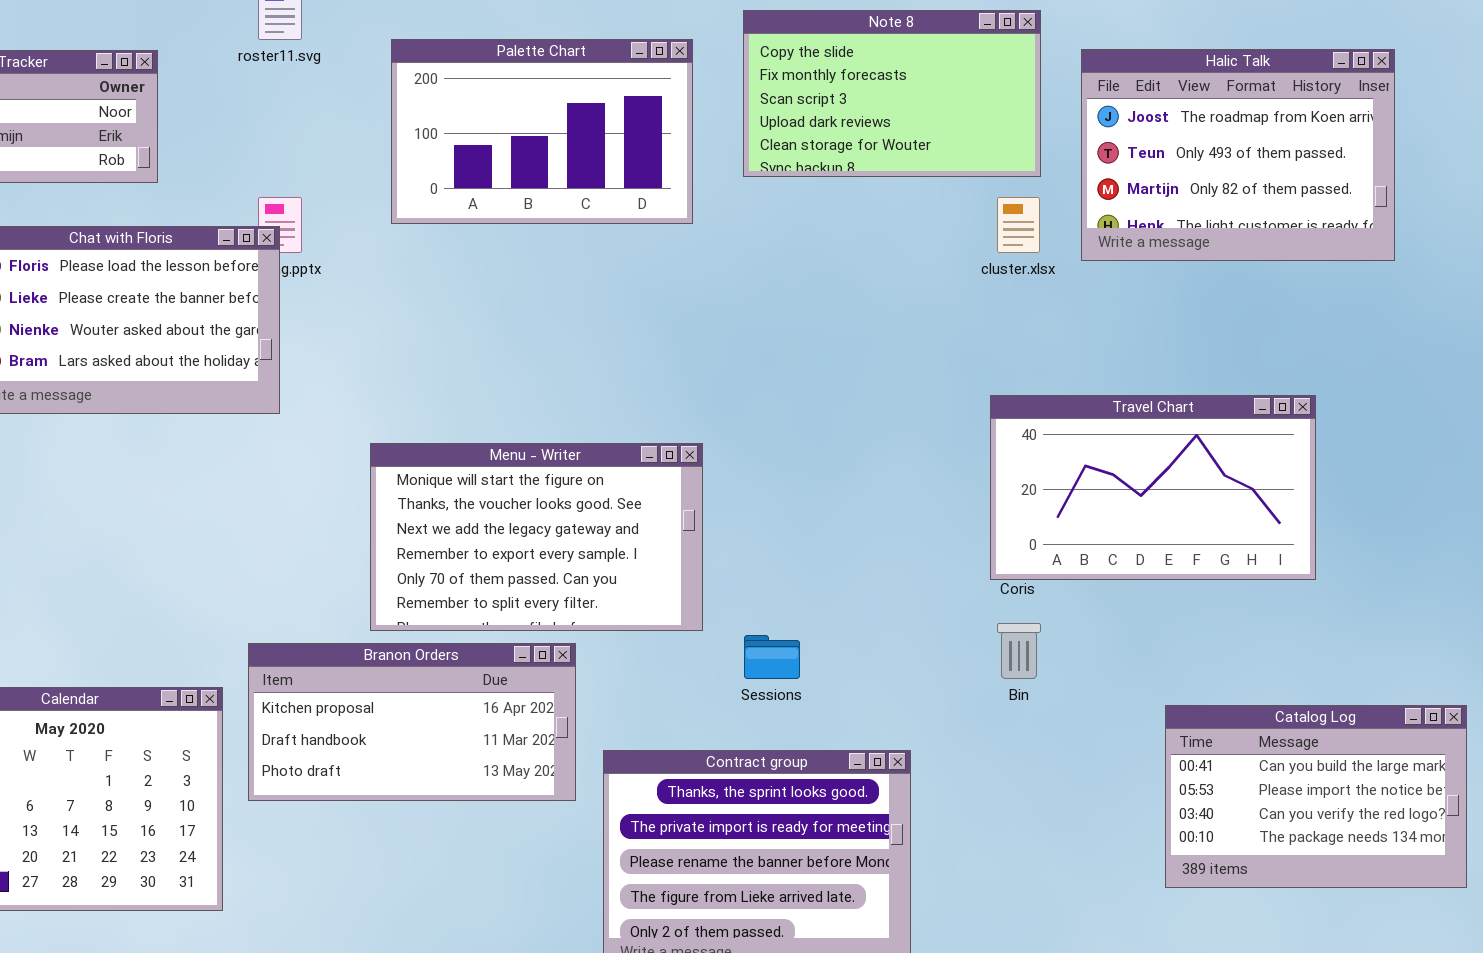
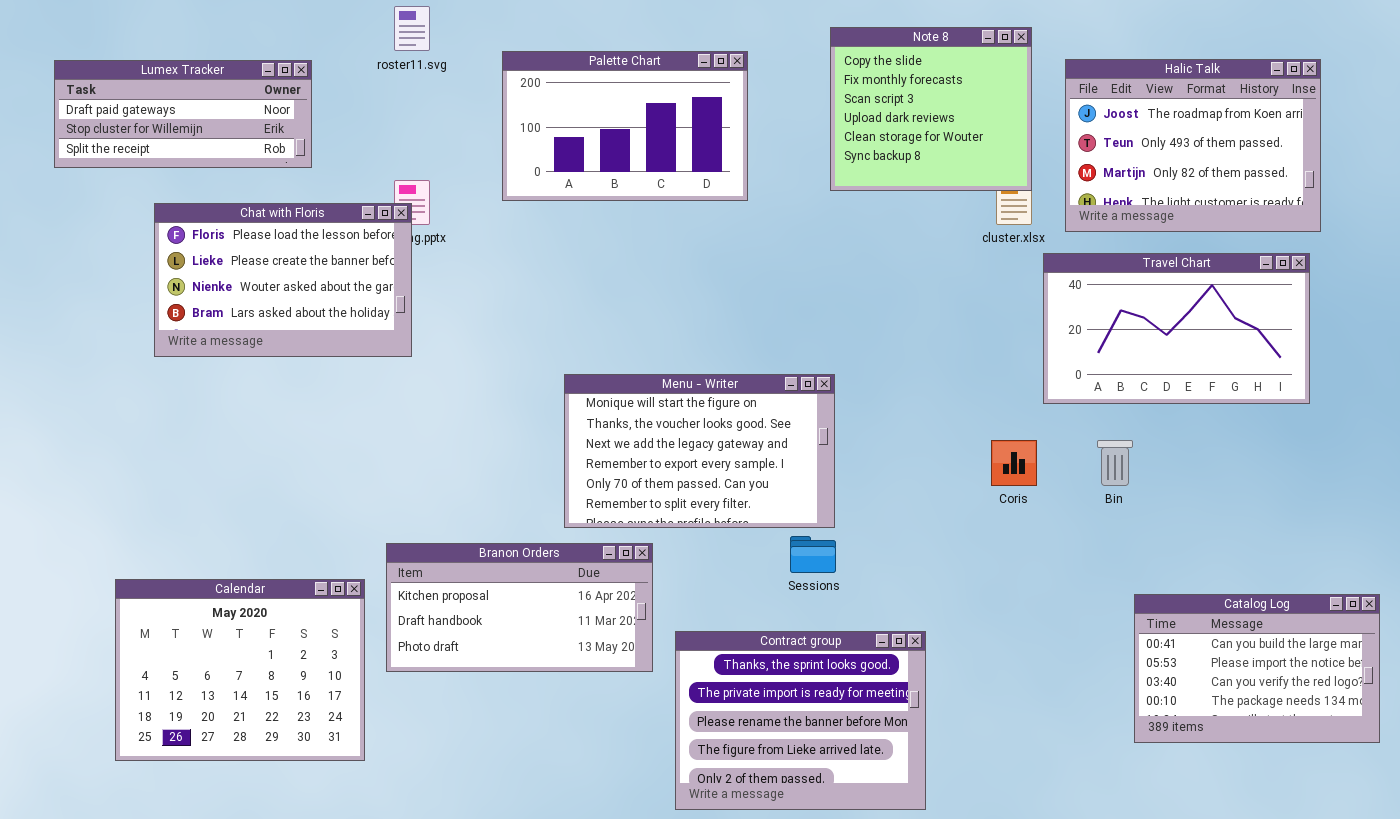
Note 8: [743,10,1041,177] -> [830,27,1032,191], resized
Travel Chart: [990,395,1316,580] -> [1043,253,1310,404], moved
Menu - Writer: [370,443,703,631] -> [564,374,835,528], moved
Bin: [997,623,1041,679] -> [1097,440,1133,486], moved

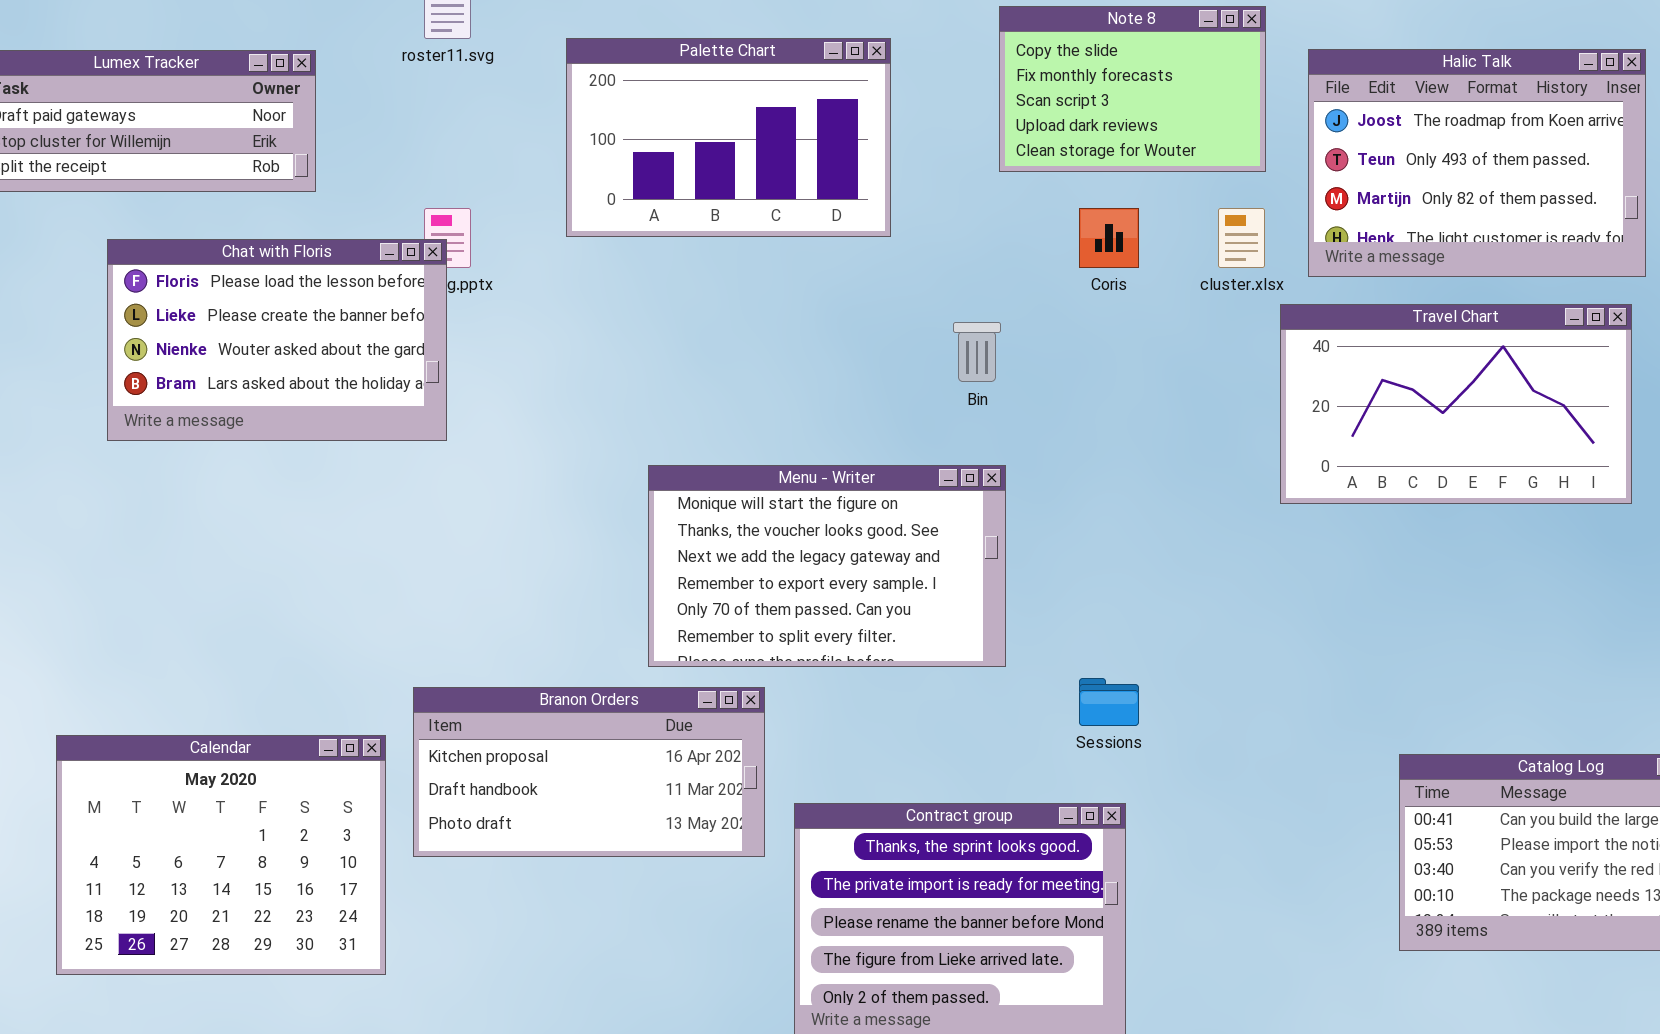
Note 8: [830,27,1032,191] -> [999,6,1266,172], resized
Coris: [991,440,1037,486] -> [1079,208,1139,268], moved
Bin: [1097,440,1133,486] -> [953,322,1001,382], moved
Sessions: [790,536,836,573] -> [1079,678,1139,726], moved

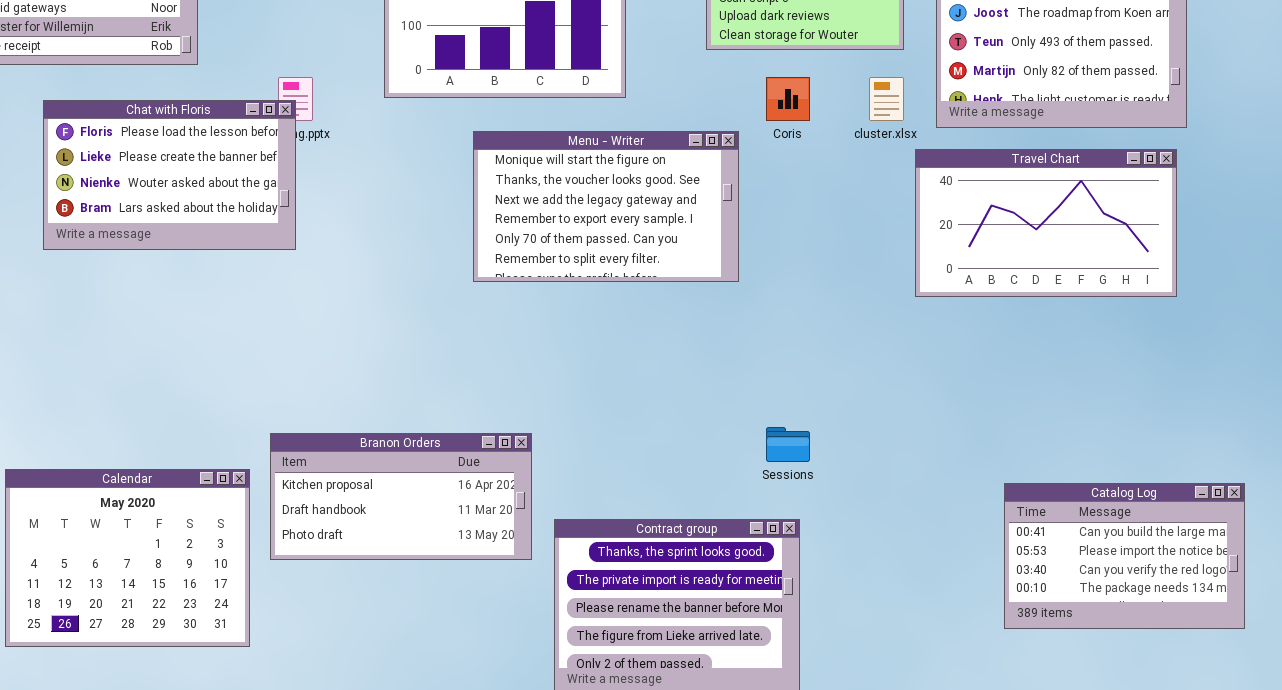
Menu - Writer: [648,465,1006,667] -> [473,131,739,282], moved

